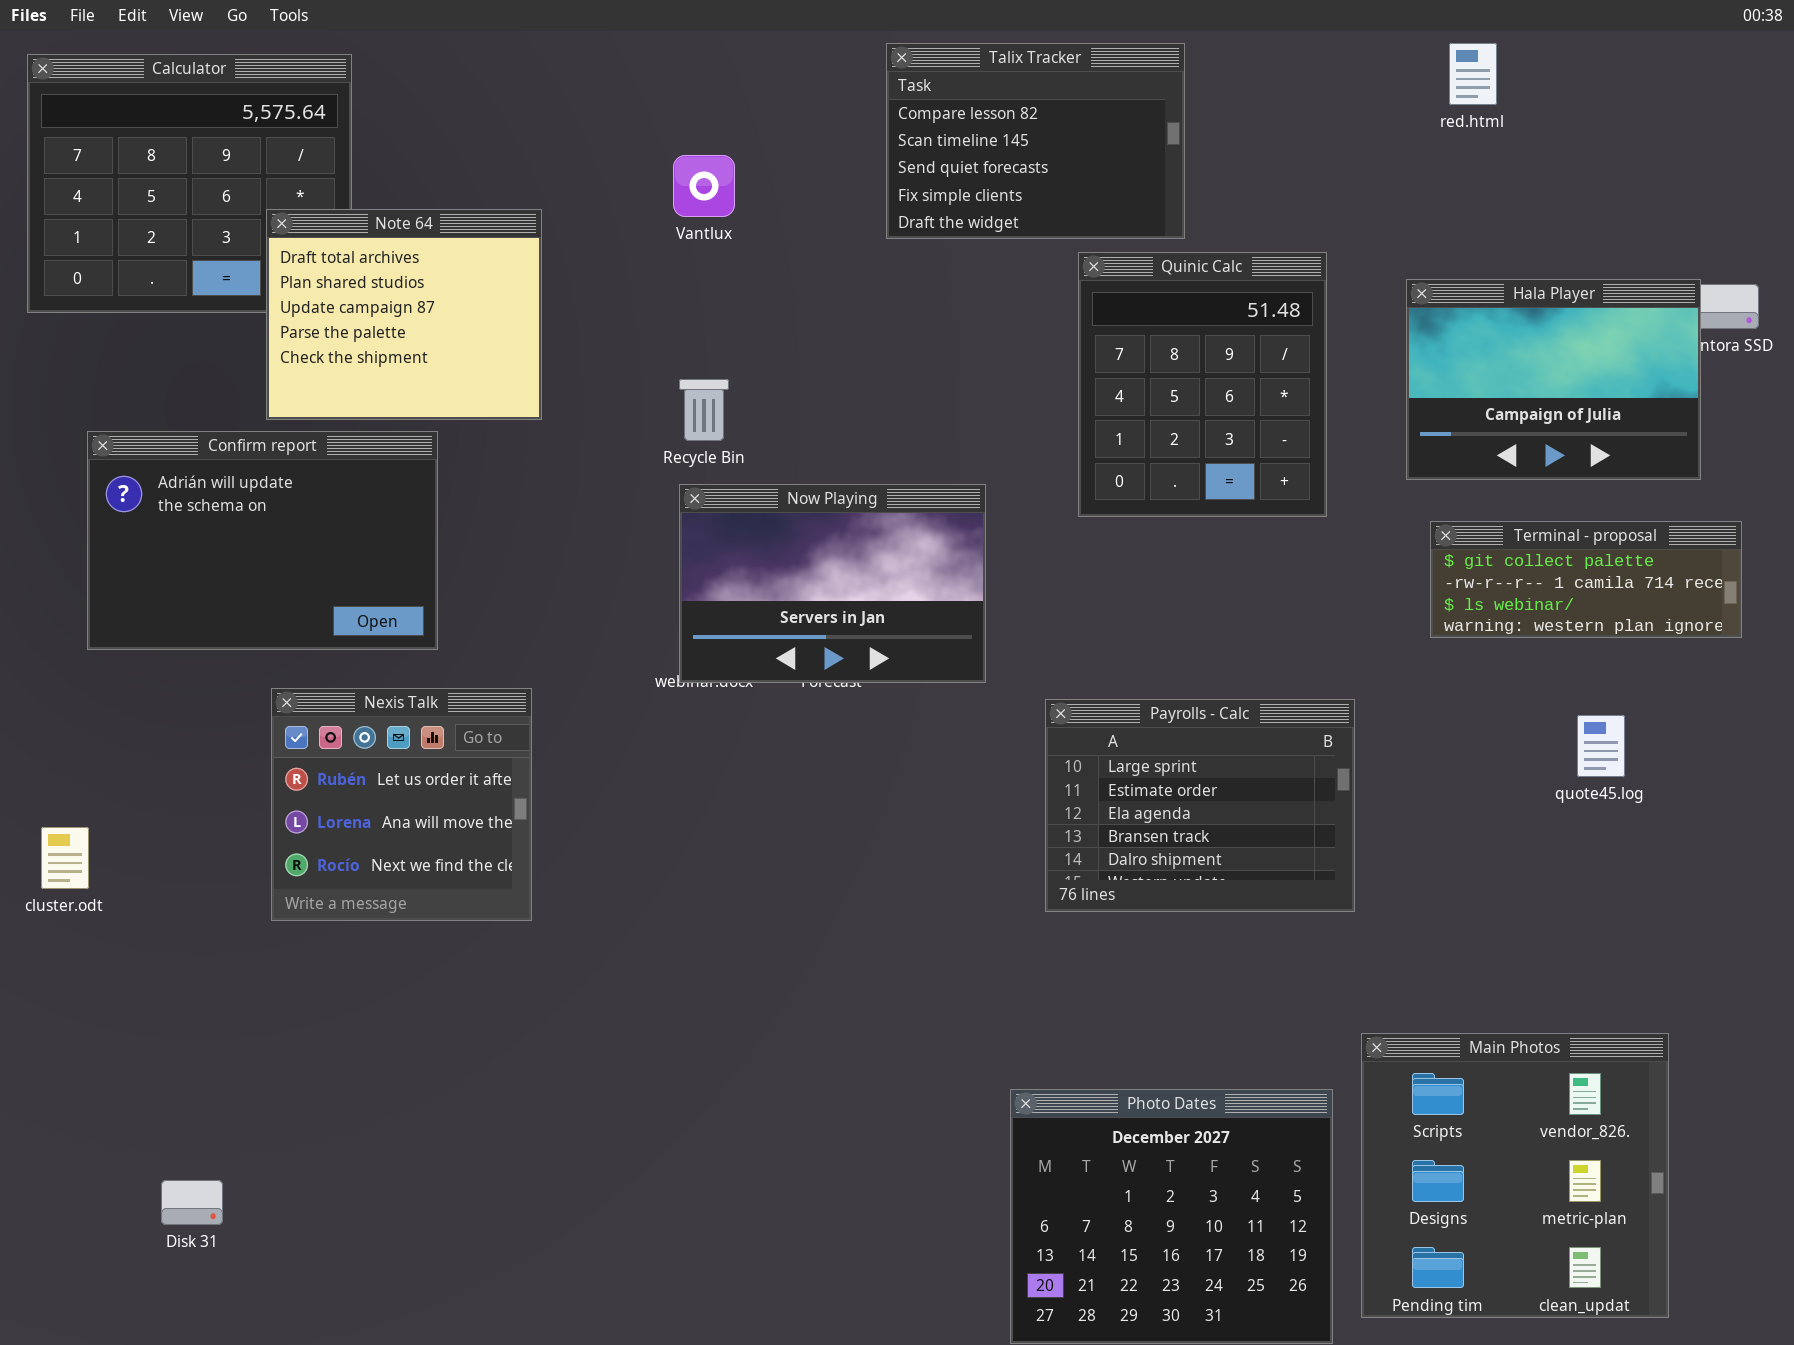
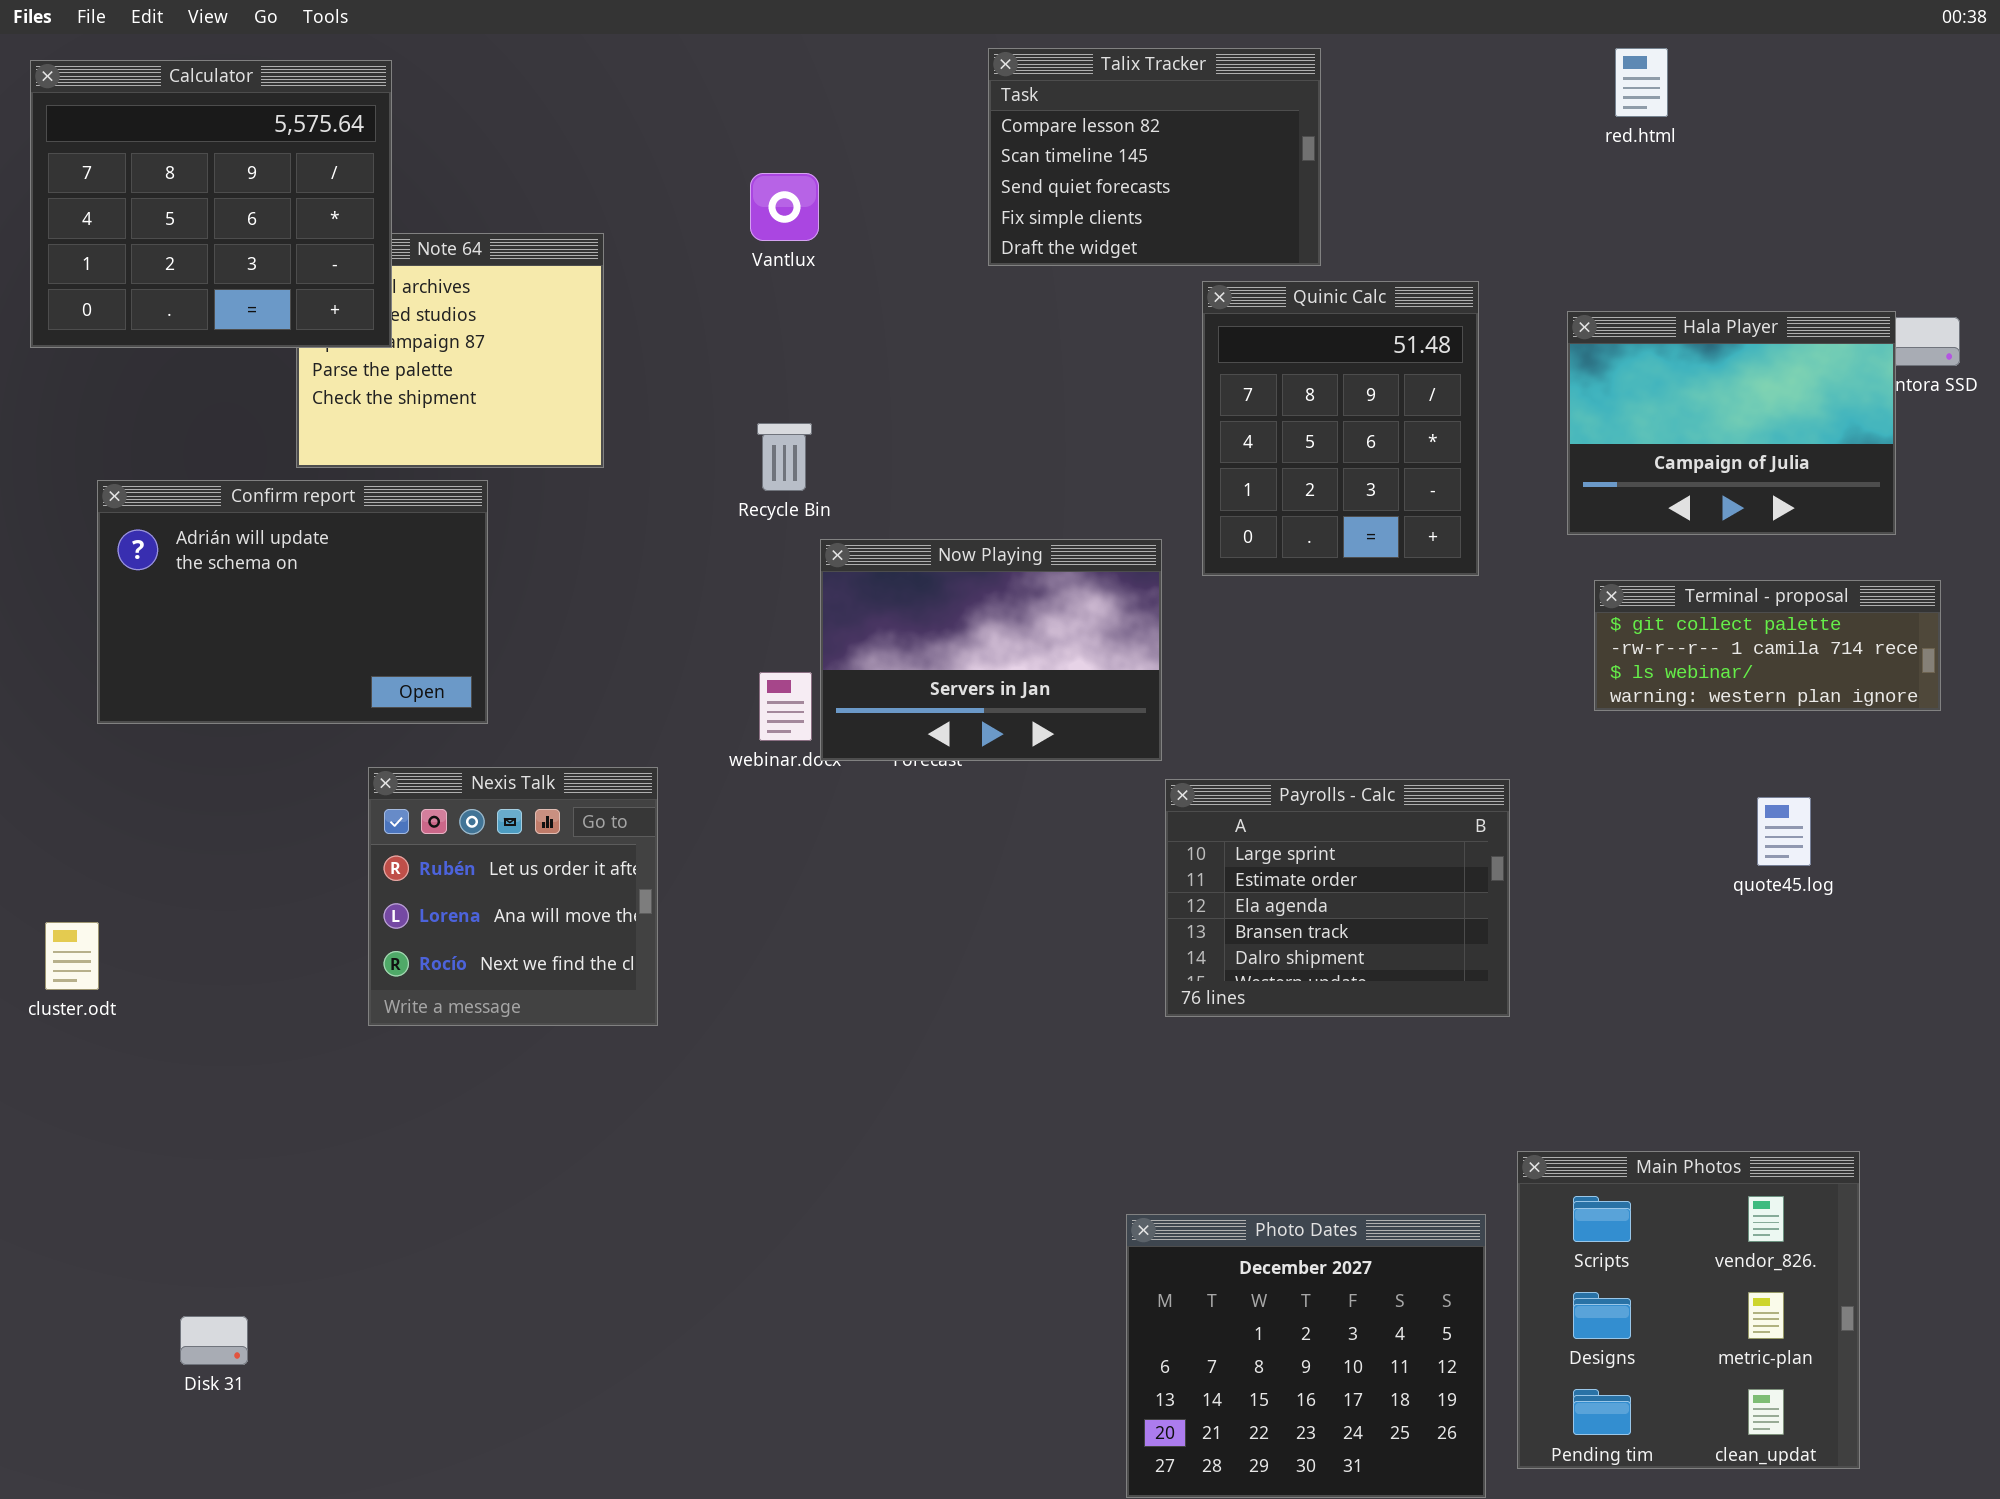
Calculator: [27,54,352,313] -> [30,60,392,348], raised
Now Playing: [679,484,986,683] -> [820,539,1162,761], moved
Nexis Talk: [271,688,532,921] -> [368,767,658,1026], moved

